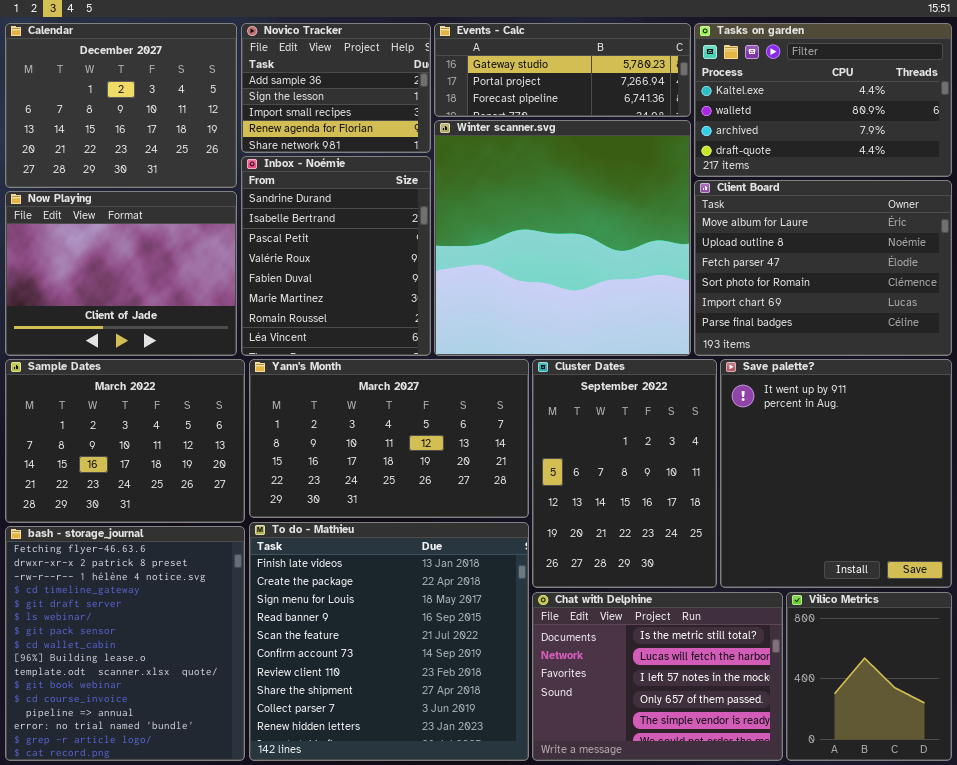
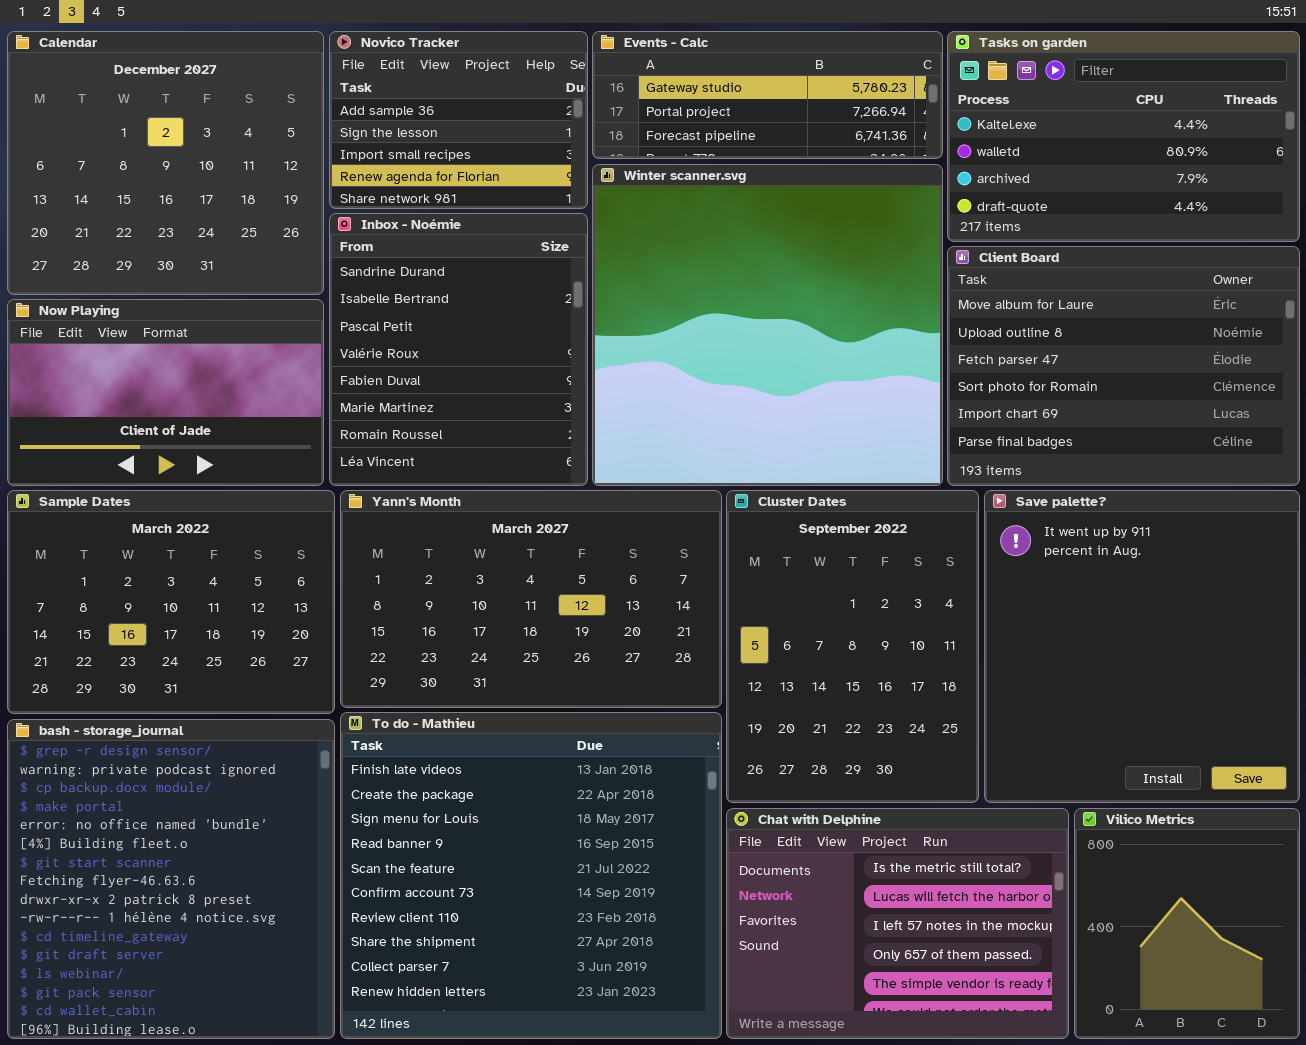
Calendar: [5,23,237,188] -> [7,31,324,295], resized
Now Playing: [5,191,237,356] -> [7,299,324,486], resized
bash - storage_journal: [5,526,245,761] -> [7,719,335,1039], scrolled up 7 rows

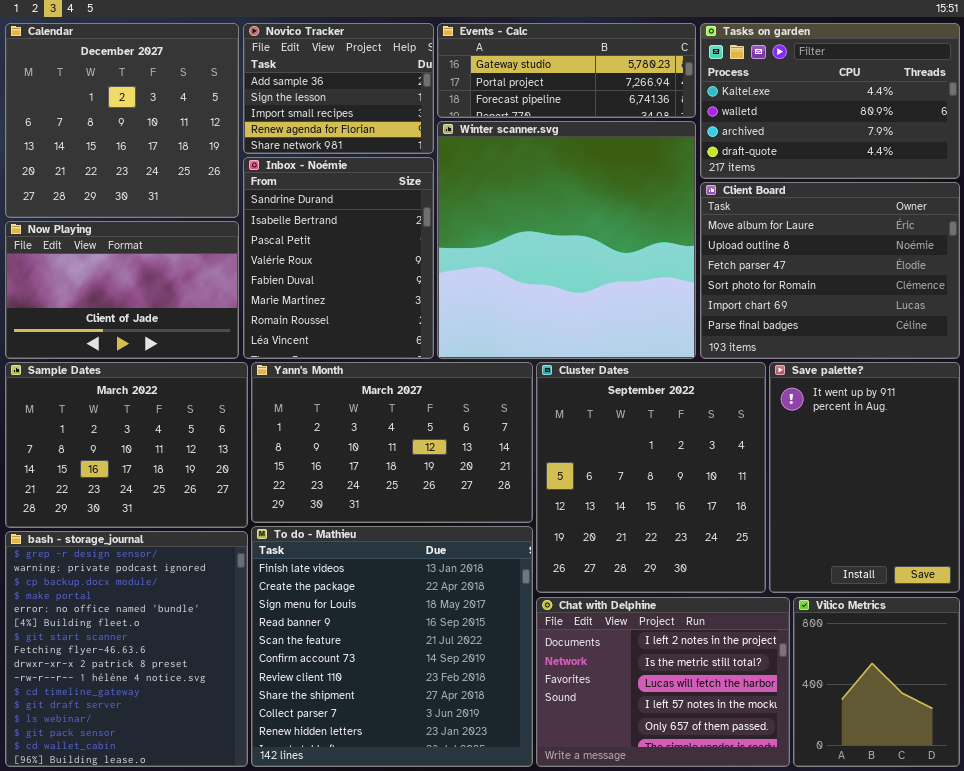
Cluster Dates: [726,490,979,803] -> [536,362,766,593], resized
Save palette?: [984,490,1300,803] -> [769,362,960,593], resized
Chat with Delphine: [726,808,1069,1039] -> [536,597,790,767], scrolled up 1 row

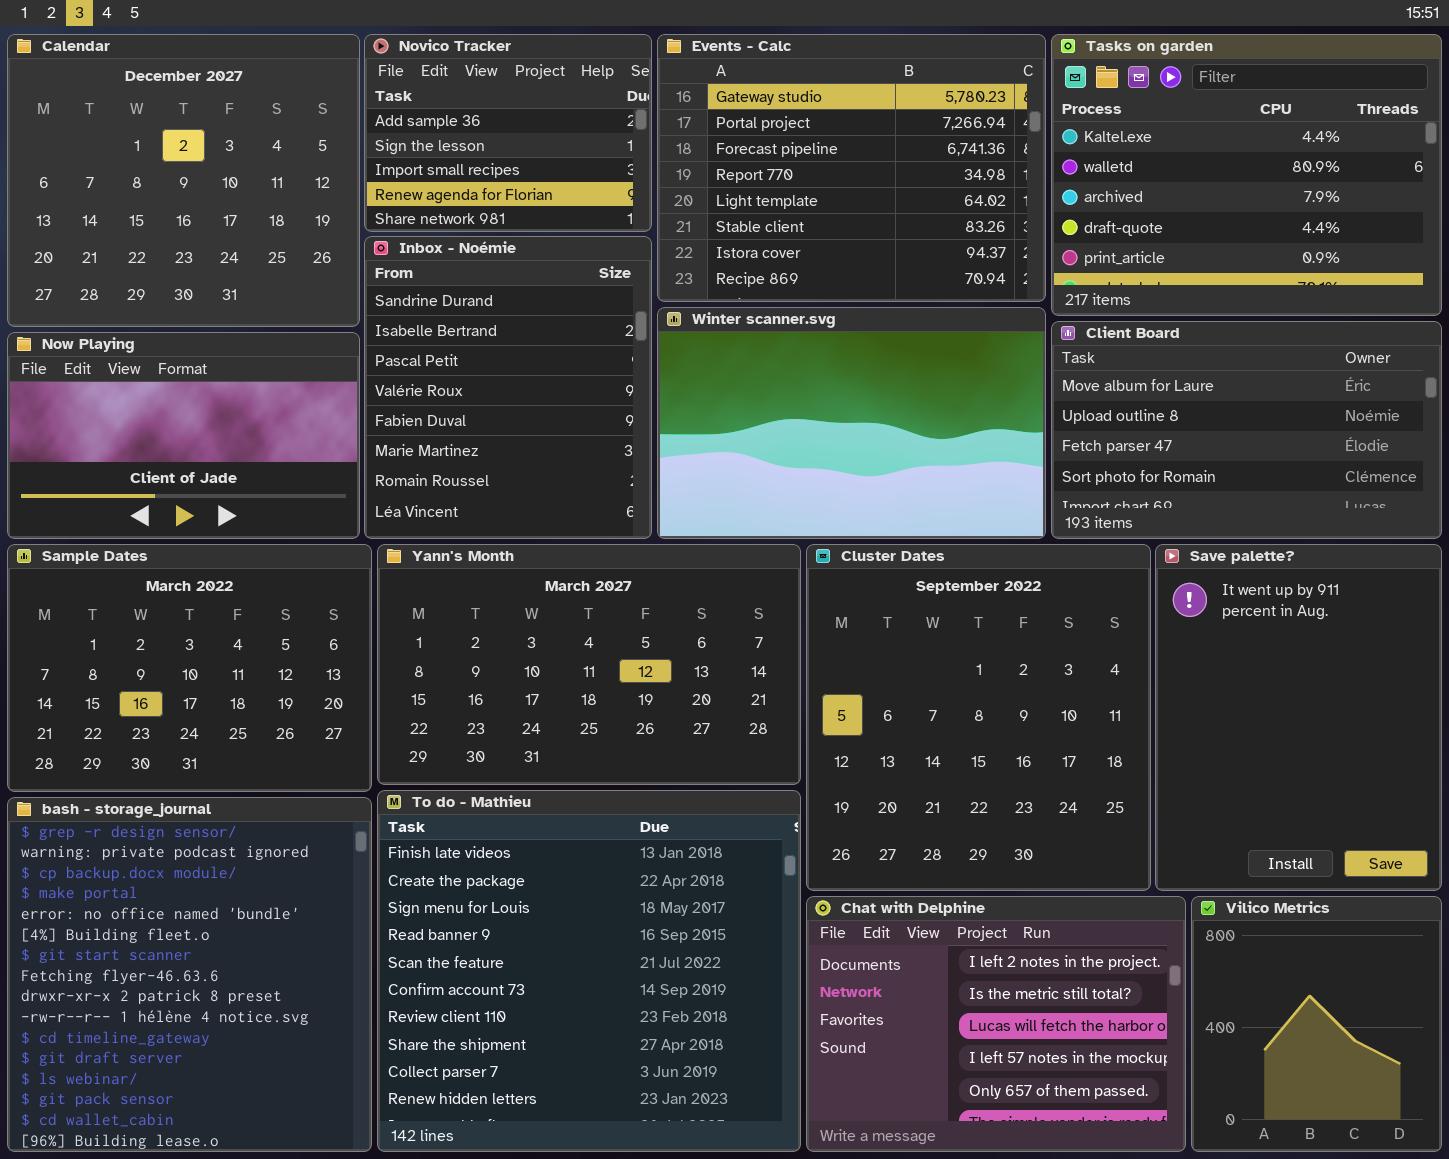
Events - Calc: [437,23,696,118] -> [657,34,1046,302], resized
Tasks on garden: [700,23,960,179] -> [1051,34,1442,316], resized
Winter scanner.svg: [437,121,696,359] -> [657,307,1046,539], resized
Client Board: [700,182,960,359] -> [1051,321,1442,539], resized

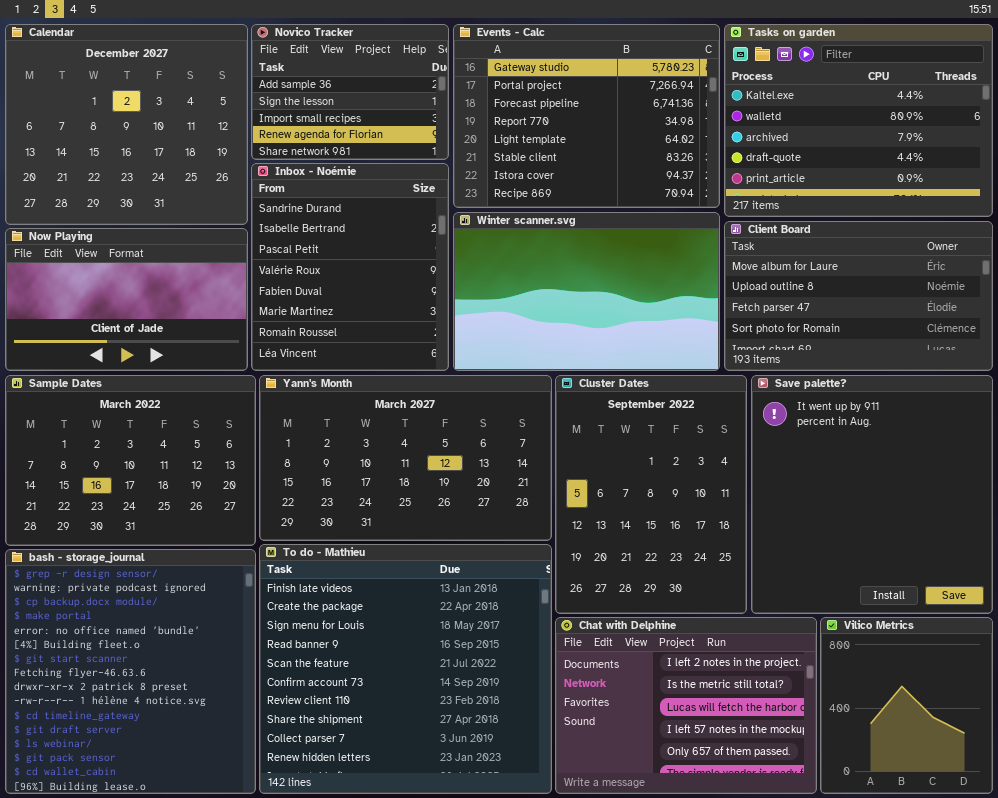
Cluster Dates: [806,544,1151,891] -> [555,375,747,614], resized
Save palette?: [1155,544,1442,891] -> [751,375,993,614], resized

